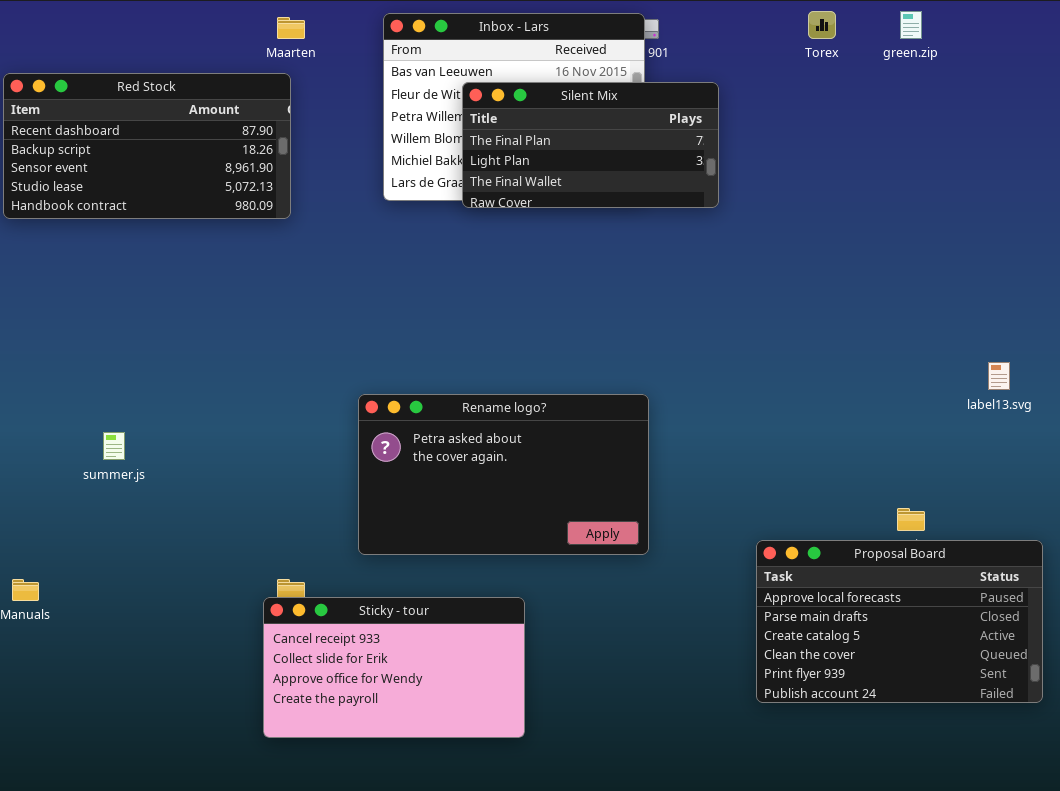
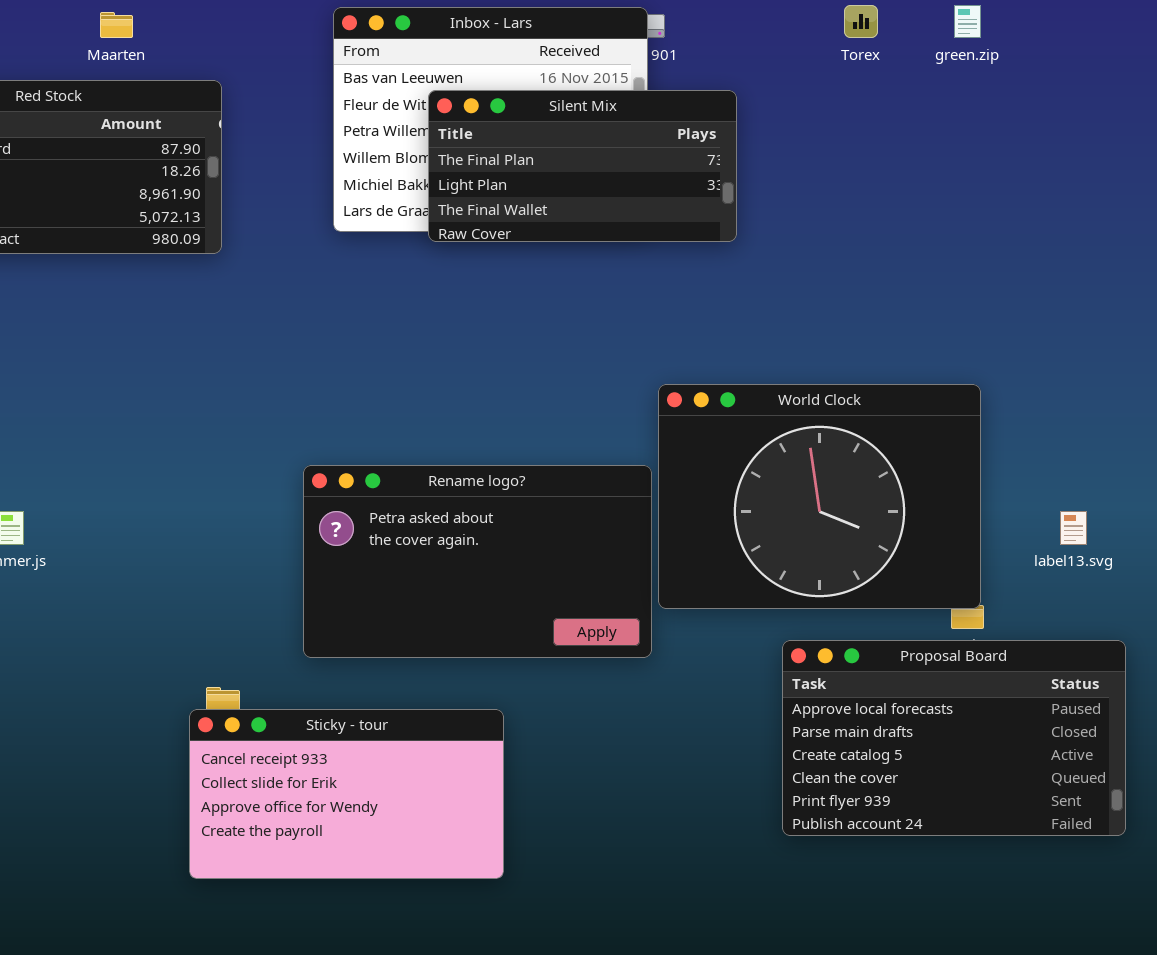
Maarten: [277,17,305,39] -> [100,12,133,38], moved
World Clock: none -> [658,384,981,609], opened
label13.svg: [988,362,1010,390] -> [1060,511,1087,545], moved

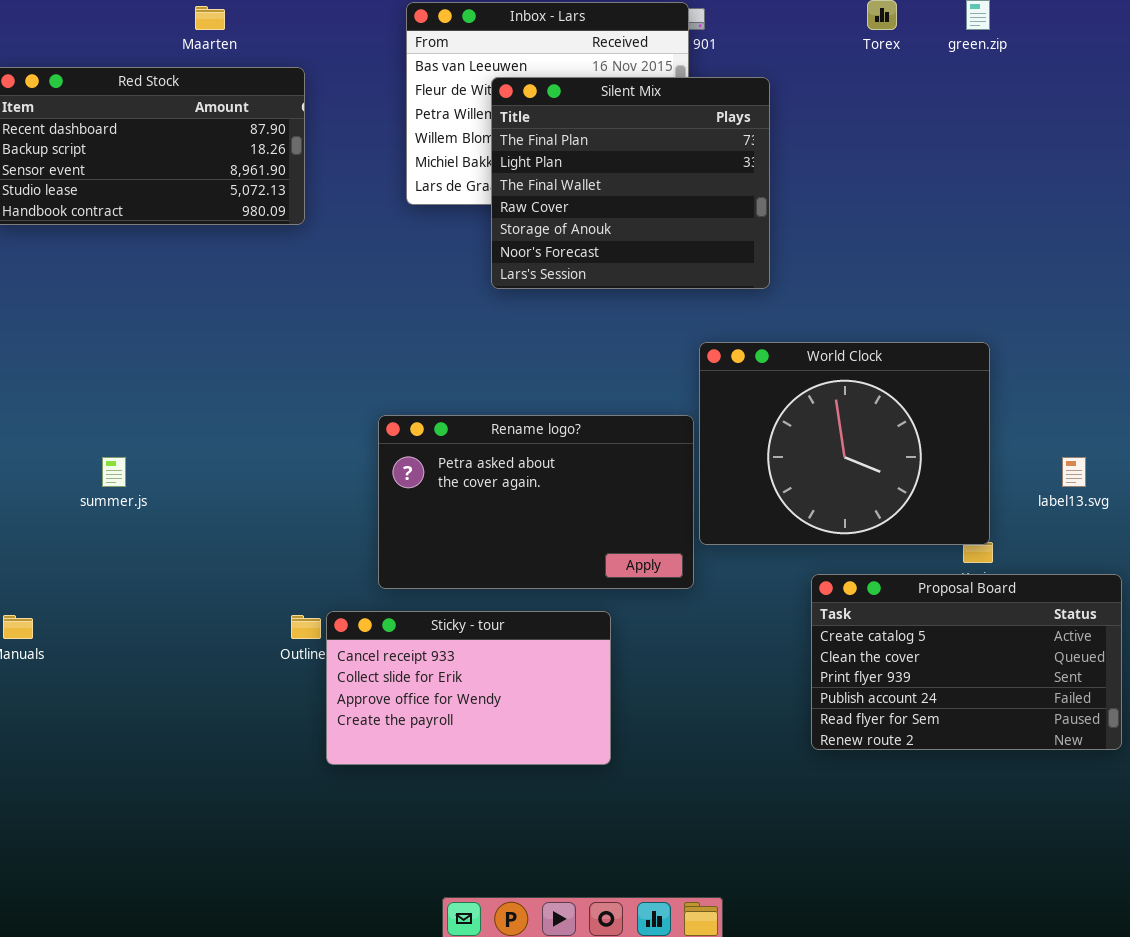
Silent Mix: [428,90,737,242] -> [491,77,770,289], resized
Proposal Board: [782,640,1126,836] -> [811,574,1122,750], scrolled down 2 rows
Sticky - tour: [189,709,504,879] -> [326,611,611,765], moved

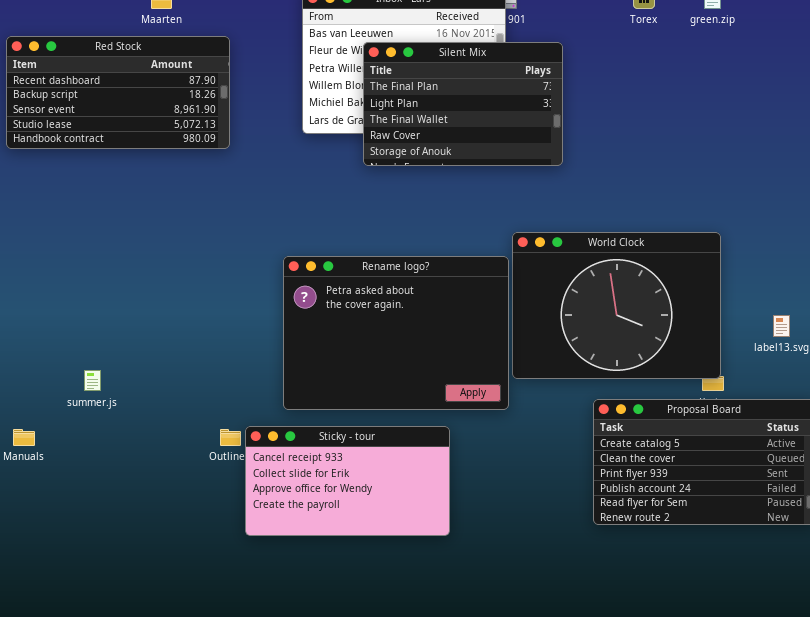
Silent Mix: [491,77,770,289] -> [363,42,563,166], resized
Rename logo?: [378,415,694,589] -> [283,256,509,410], resized
summer.js: [102,457,126,487] -> [84,370,101,391], moved

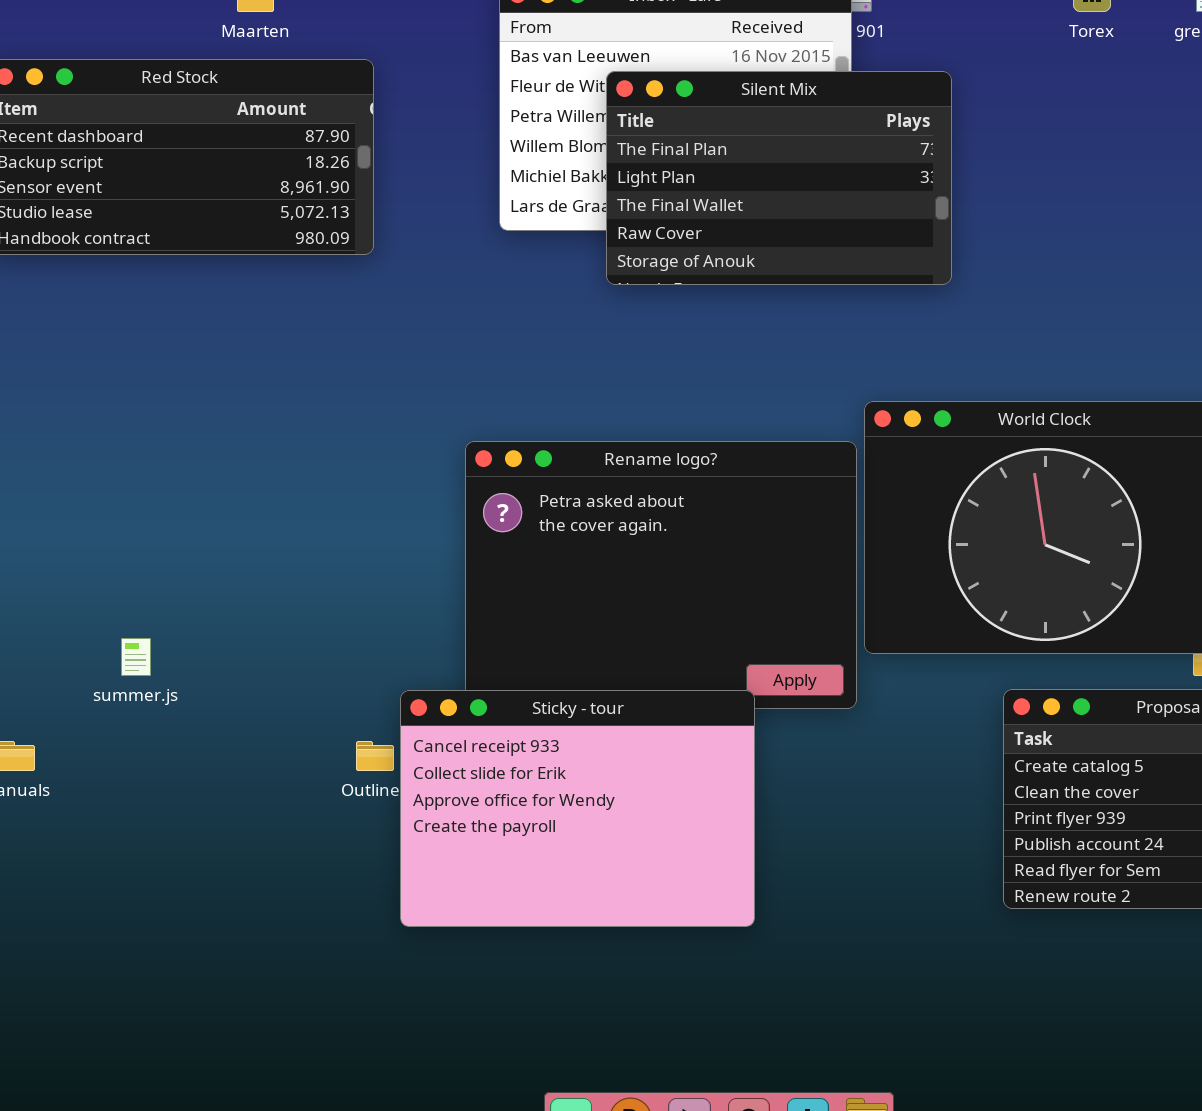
Sticky - tour: [245,426,450,536] -> [400,690,755,927], resized

